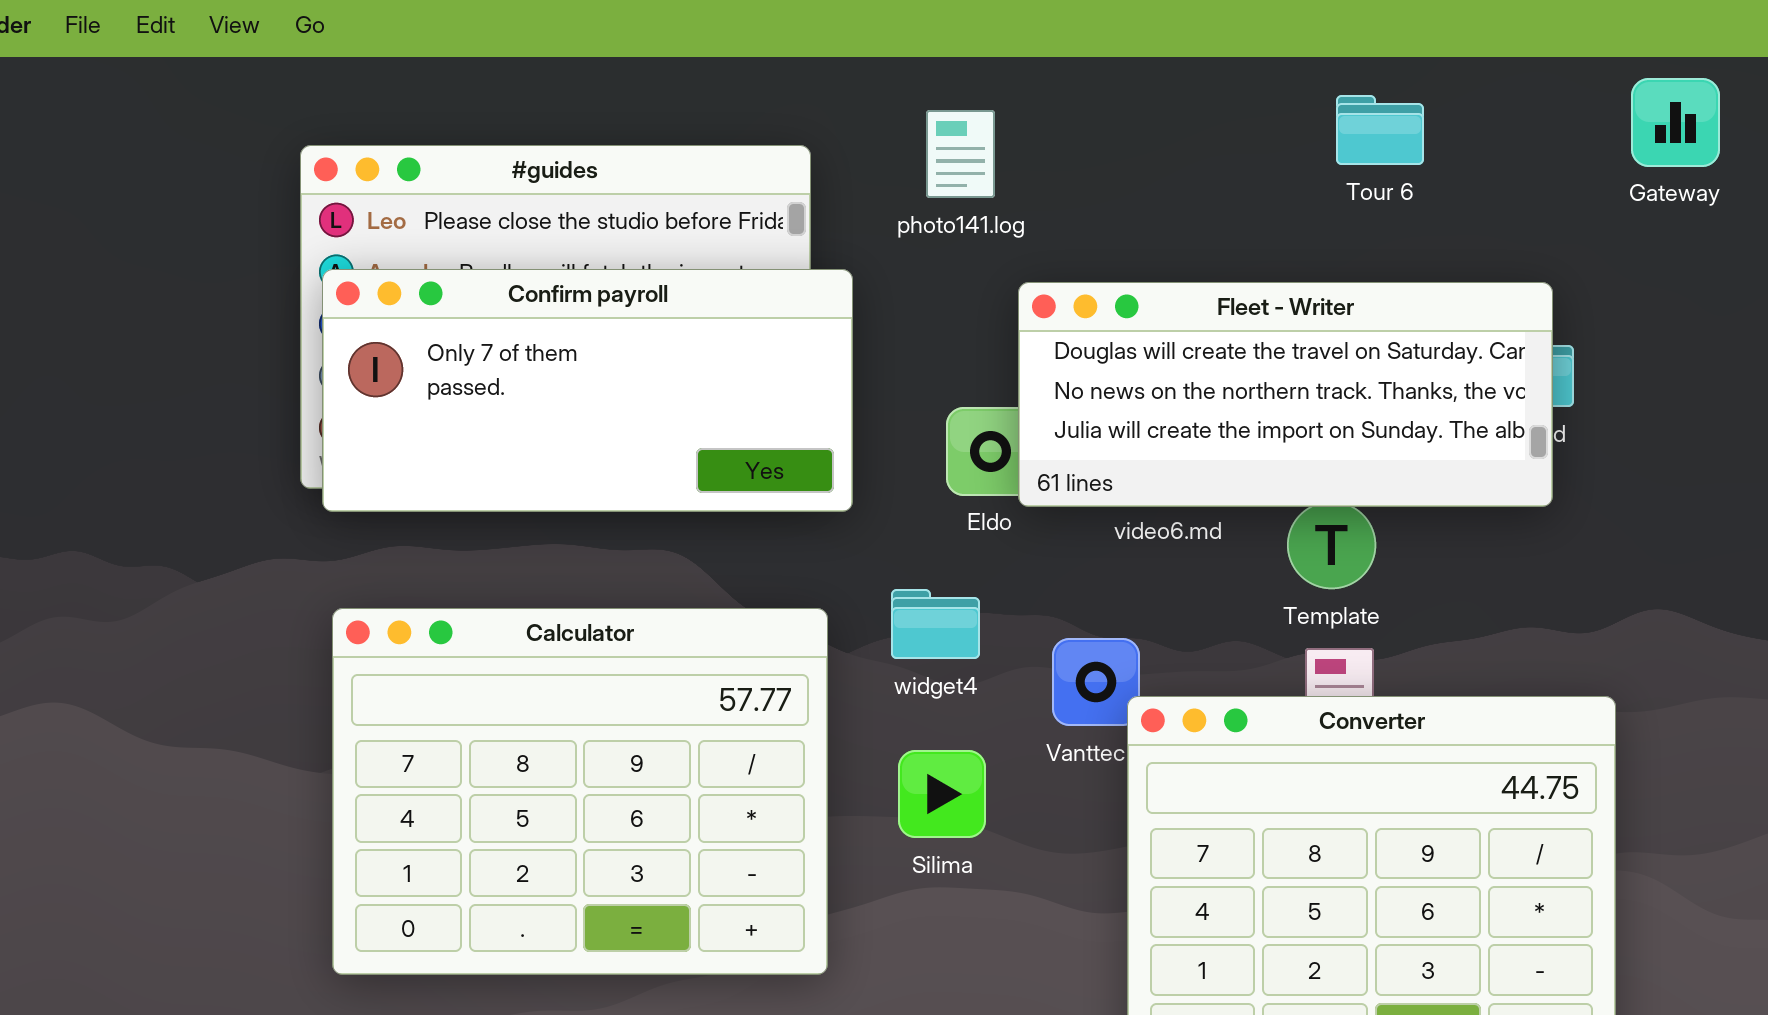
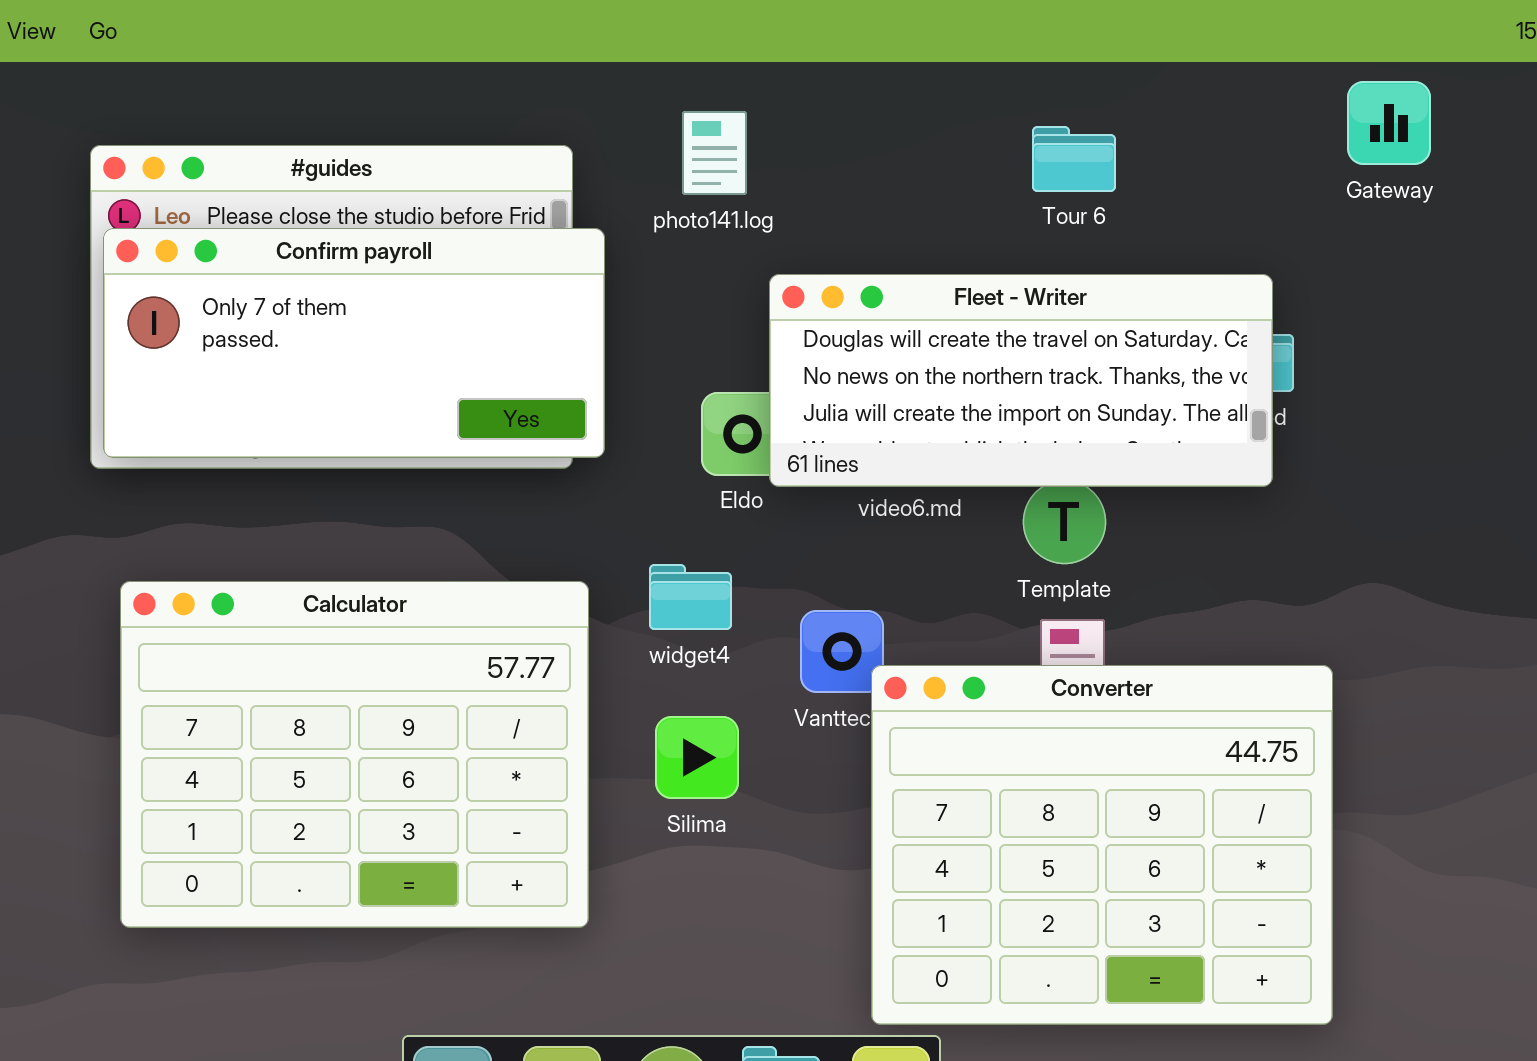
Tour 6: [1336,95,1424,165] -> [1032,126,1116,192], moved
Confirm payroll: [322,269,853,512] -> [103,228,605,458], moved

